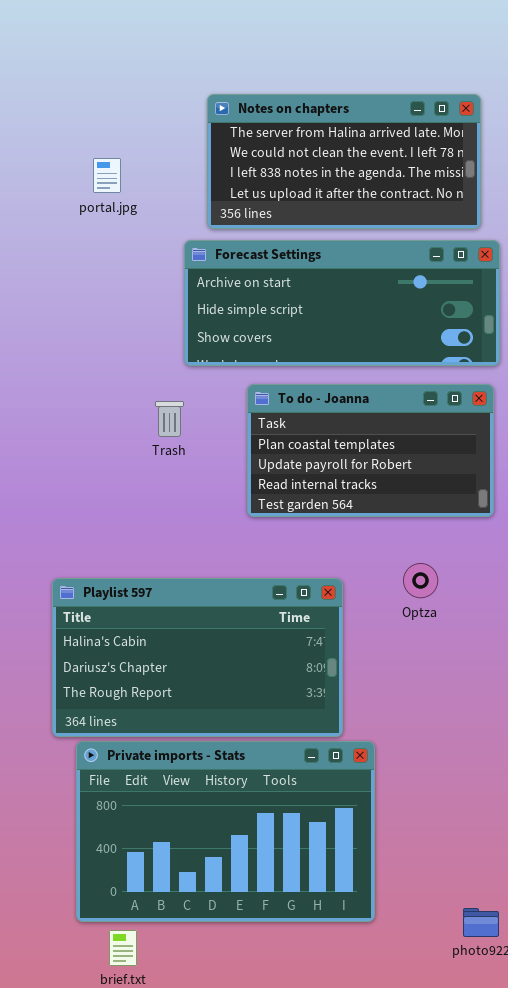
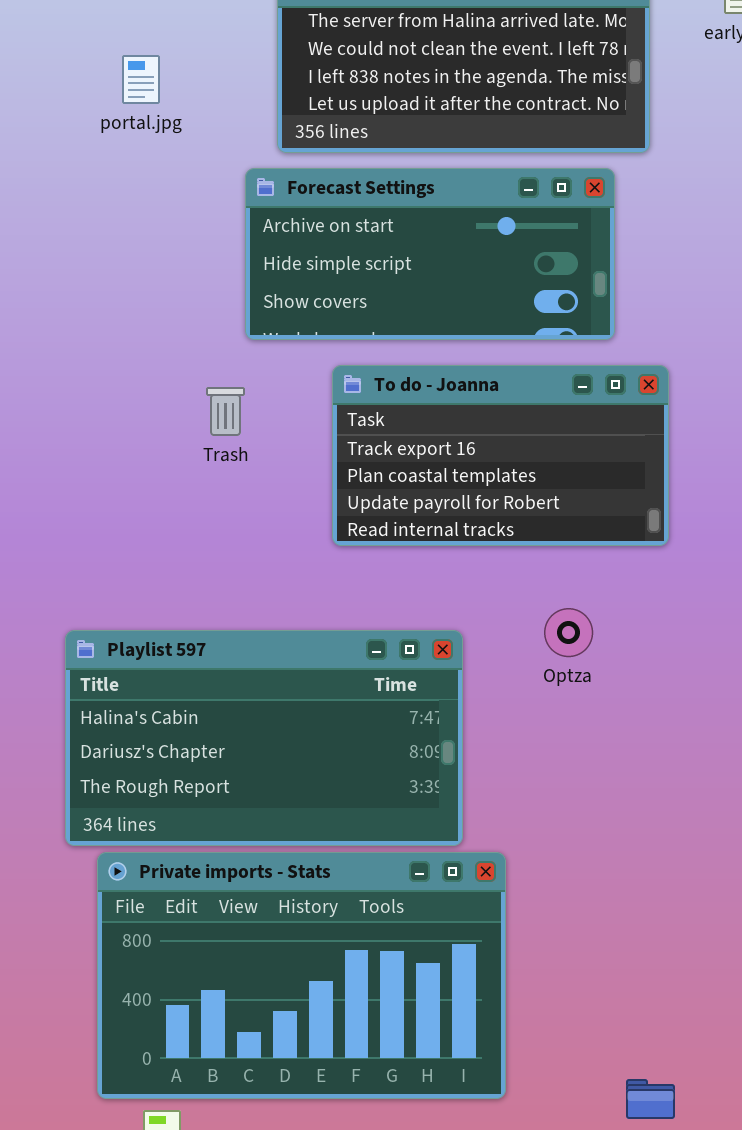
Forecast Settings: [184,240,500,366] -> [245,168,615,340], resized
To do - Joanna: [247,384,494,517] -> [332,365,669,546], scrolled up 1 row

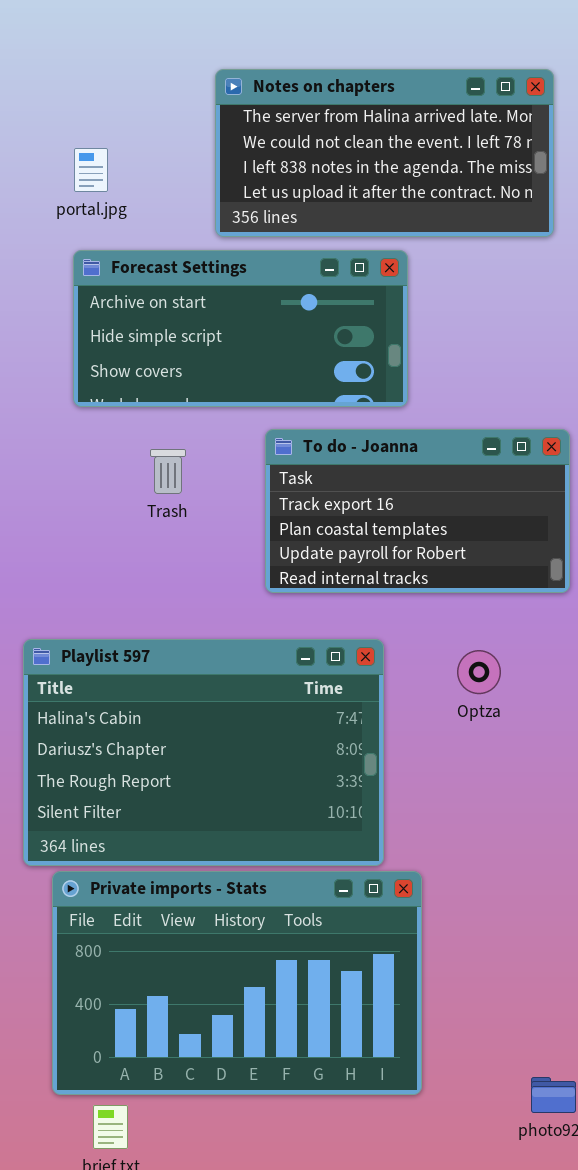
Forecast Settings: [245,168,615,340] -> [73,250,408,407], moved
Playlist 597: [65,630,463,846] -> [23,639,384,866], resized

